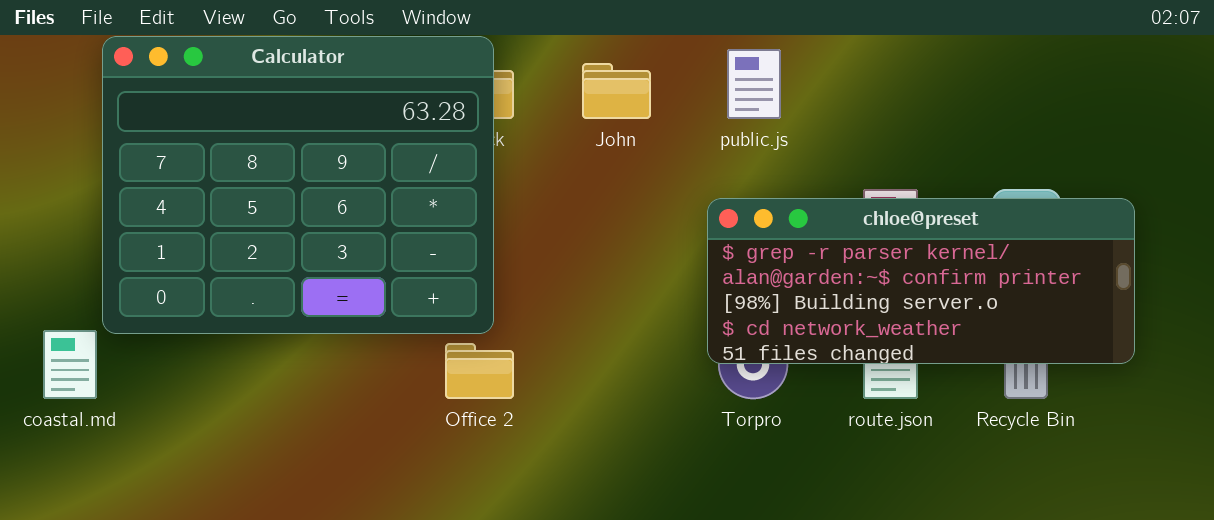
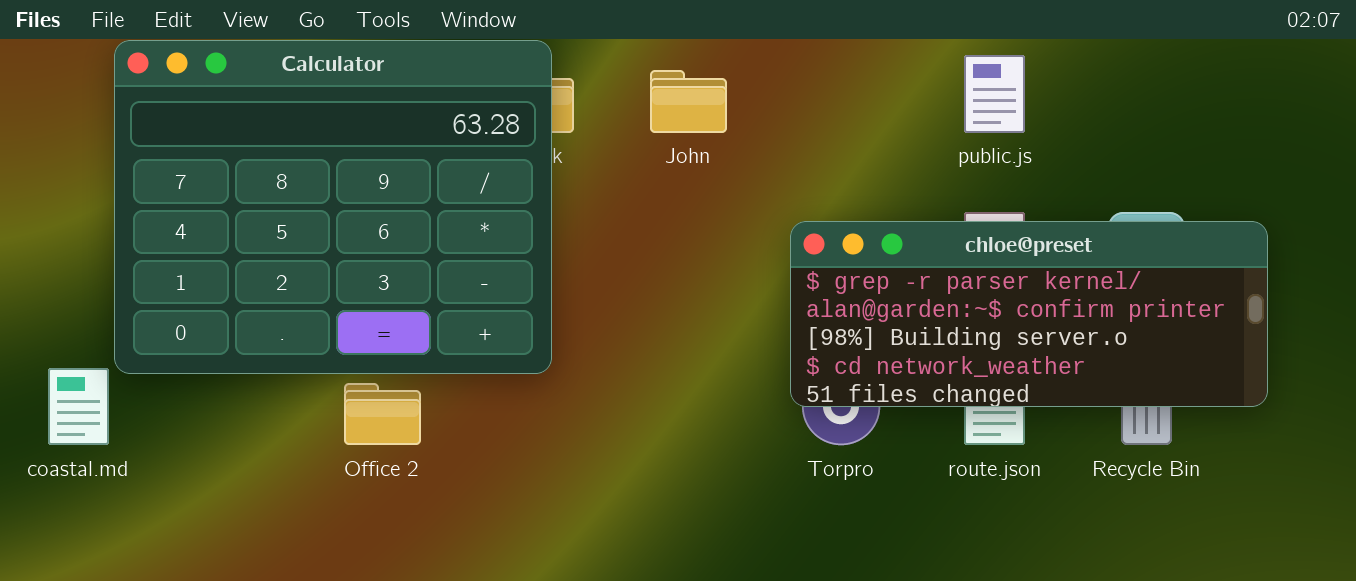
public.js: [727,49,781,119] -> [964,55,1025,133], moved
Office 2: [445,343,514,399] -> [344,383,421,445], moved

